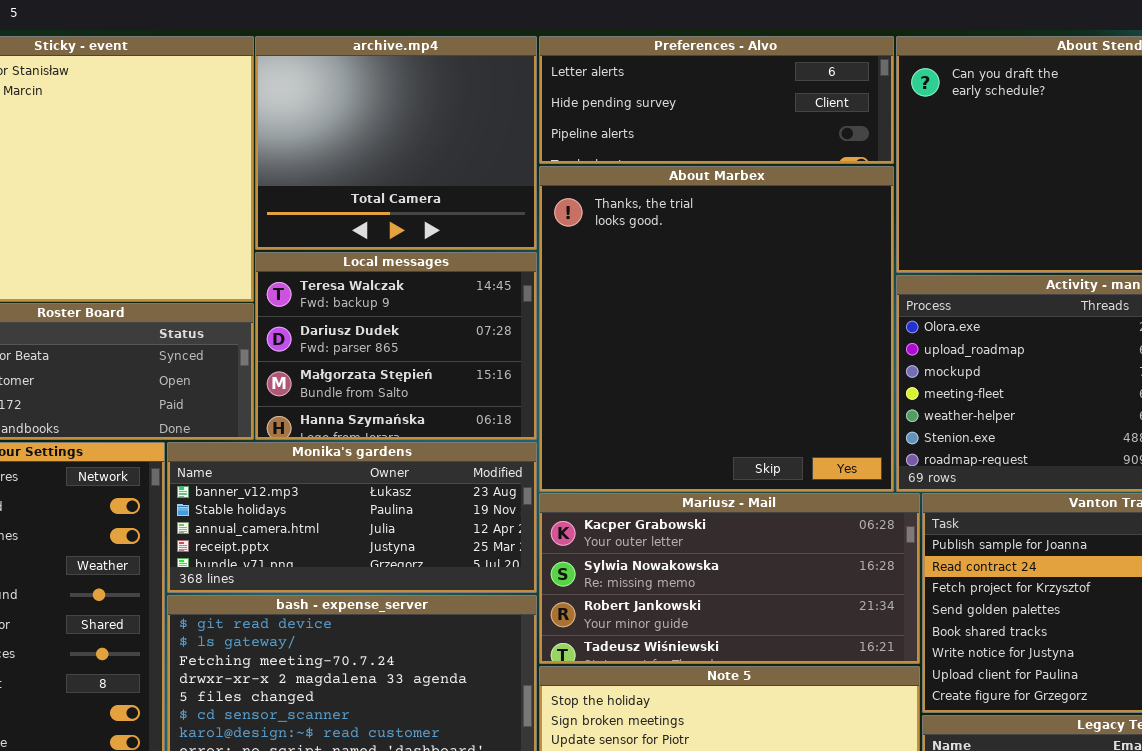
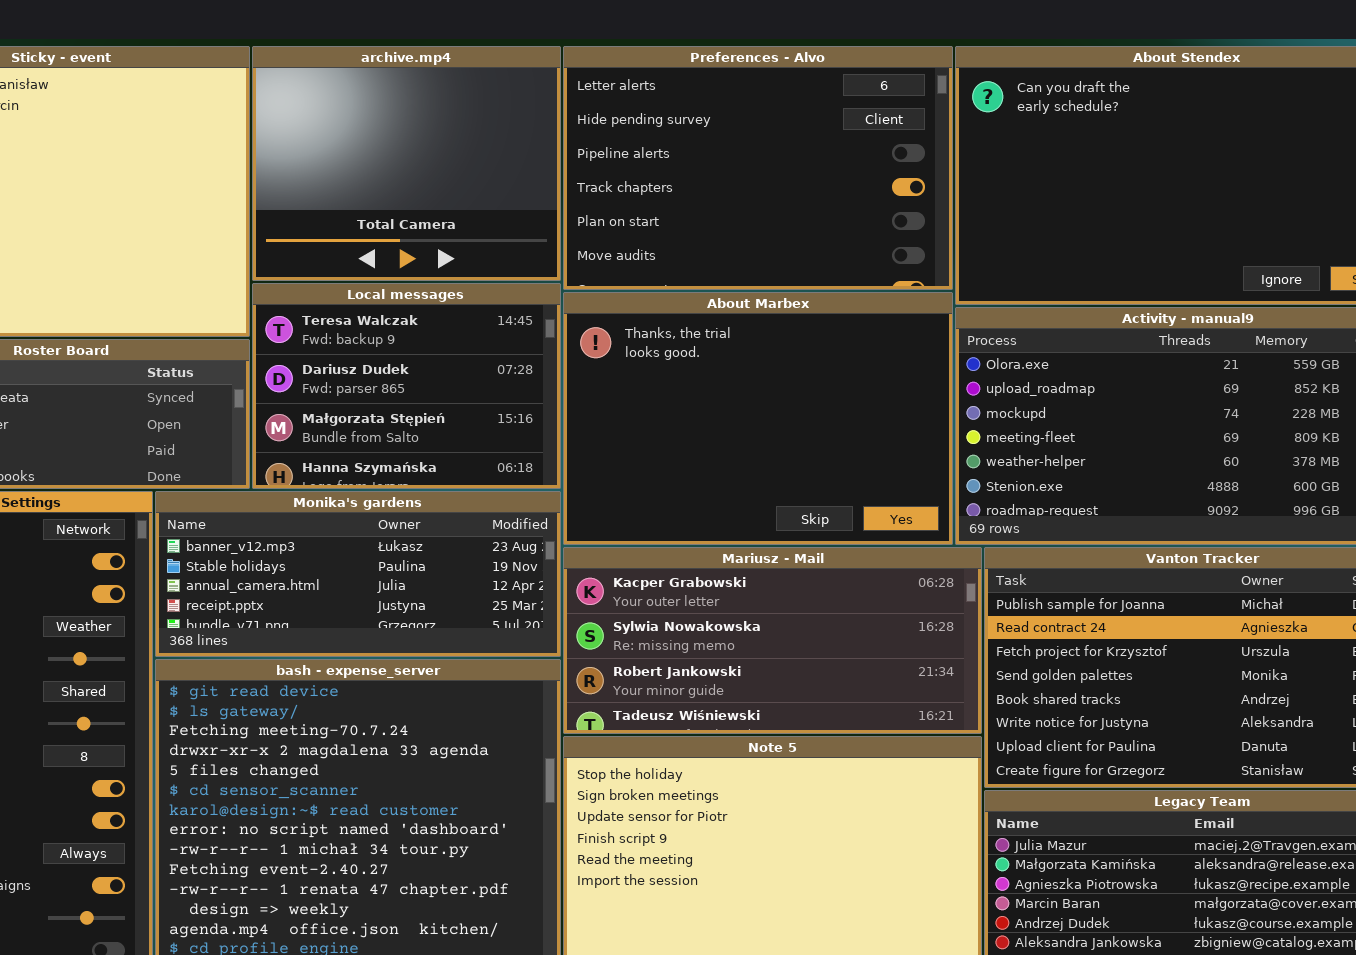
Preferences - Alvo: [539,36,894,164] -> [563,46,953,290], resized
About Marbex: [539,166,894,492] -> [563,292,953,545], resized

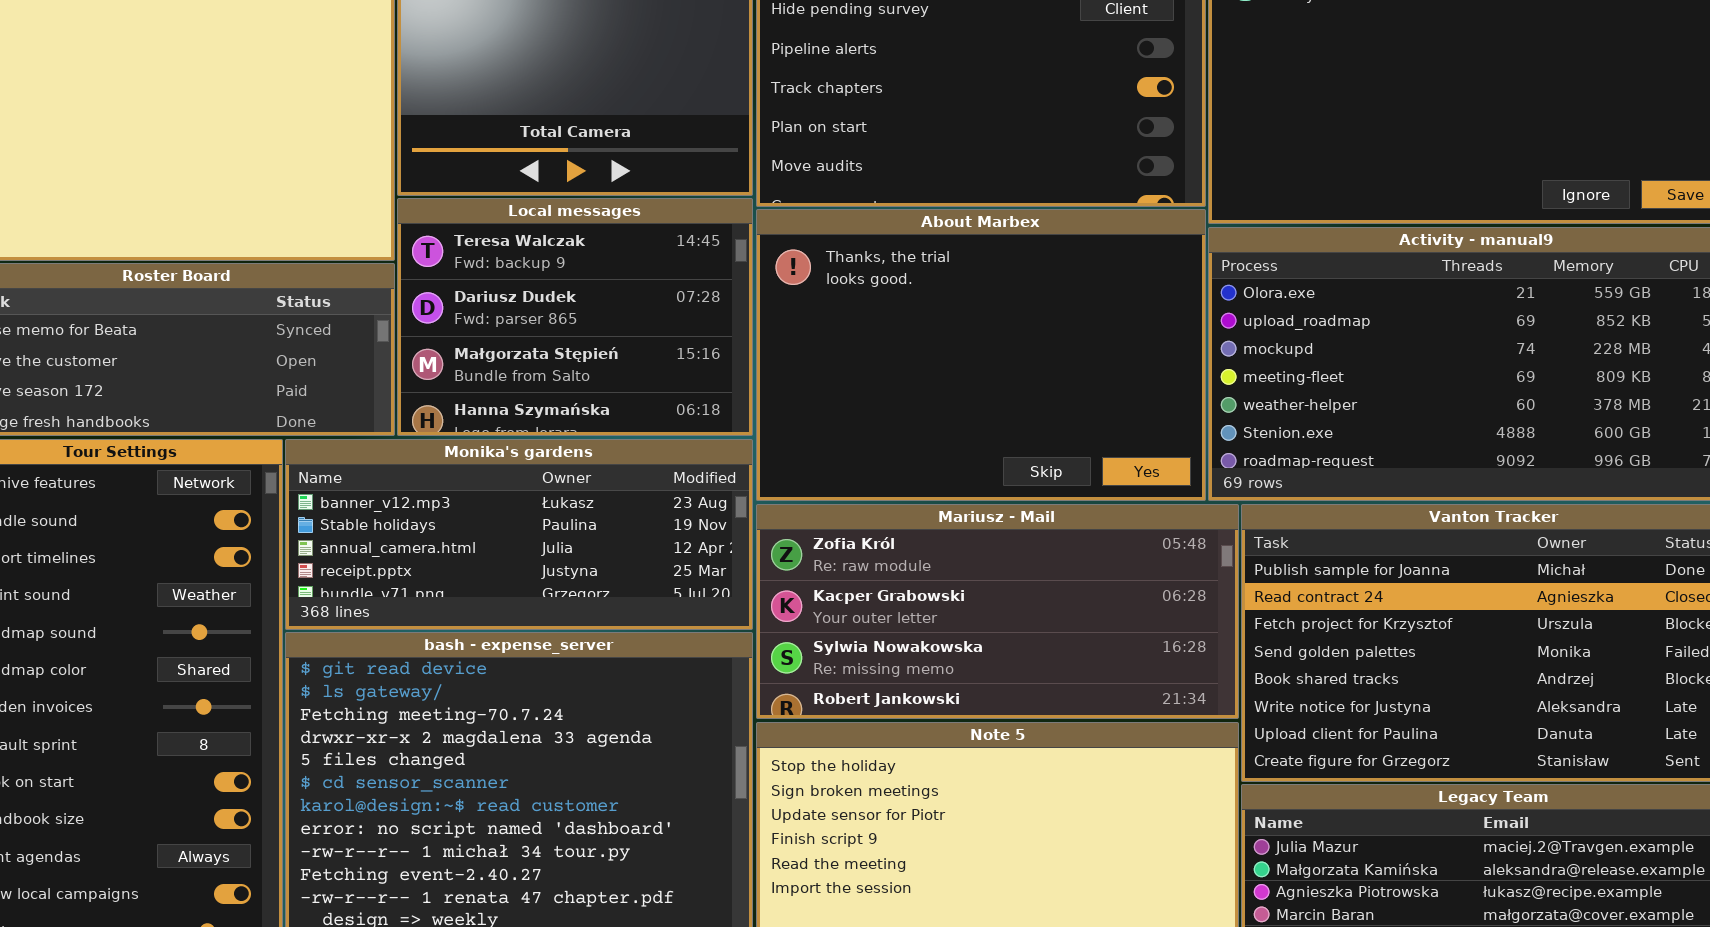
Mariusz - Mail: [563,547,982,734] -> [756,504,1239,719], scrolled up 1 row

